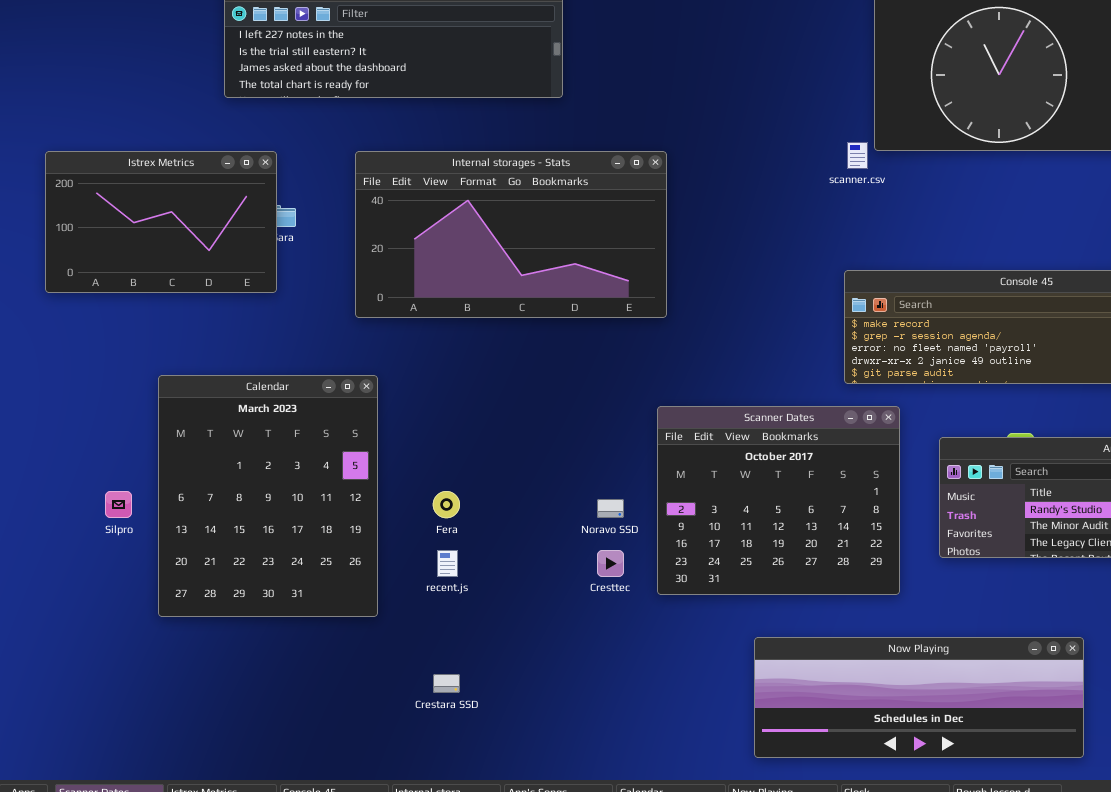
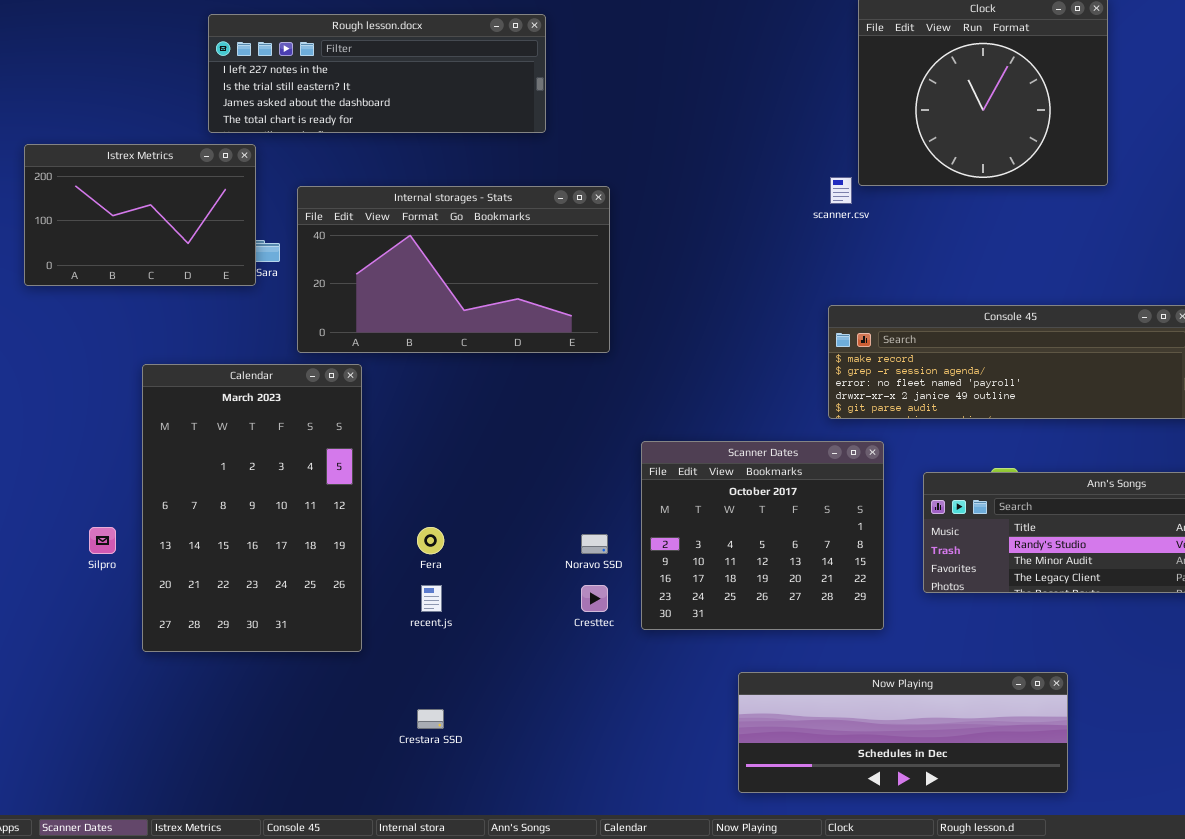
Istrex Metrics: [45,151,277,293] -> [24,144,256,286], moved
Internal storages - Stats: [355,151,667,318] -> [297,186,610,353], moved
Calendar: [158,375,378,617] -> [142,364,362,652], resized

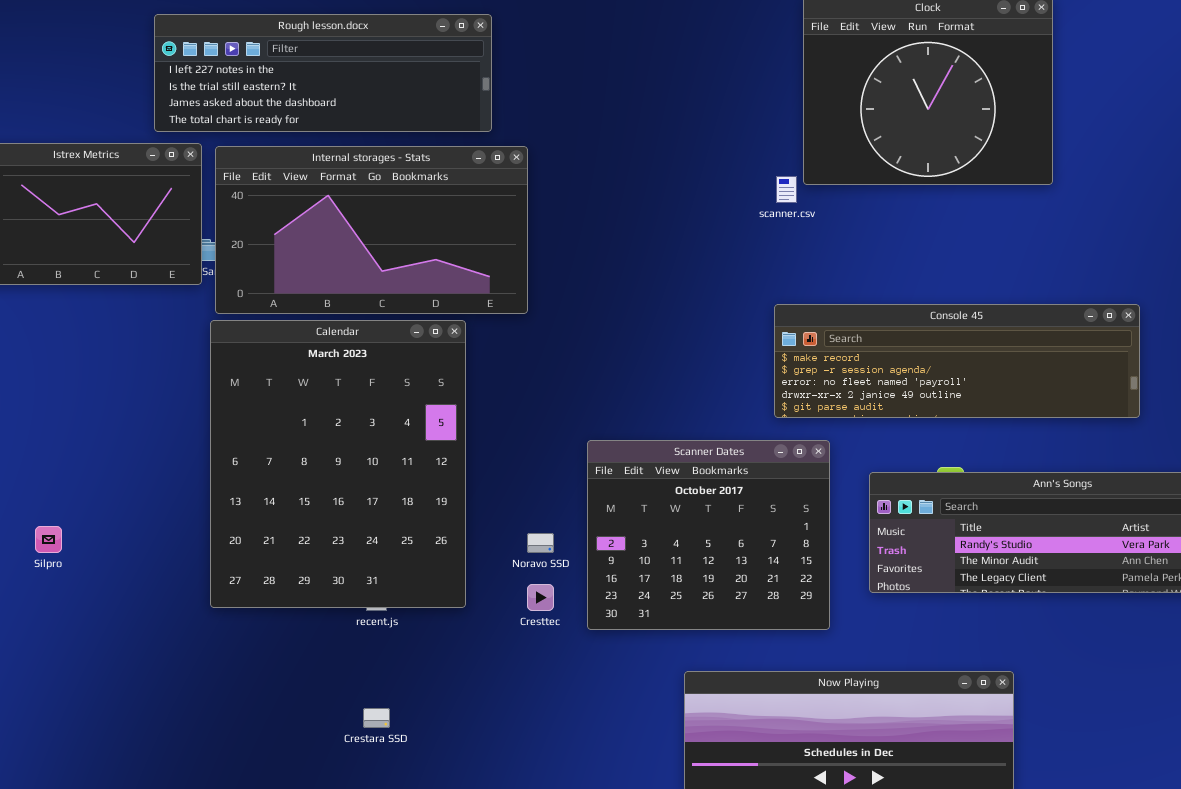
Internal storages - Stats: [297,186,610,353] -> [215,146,528,314], moved
Calendar: [142,364,362,652] -> [210,320,466,608], moved, resized

